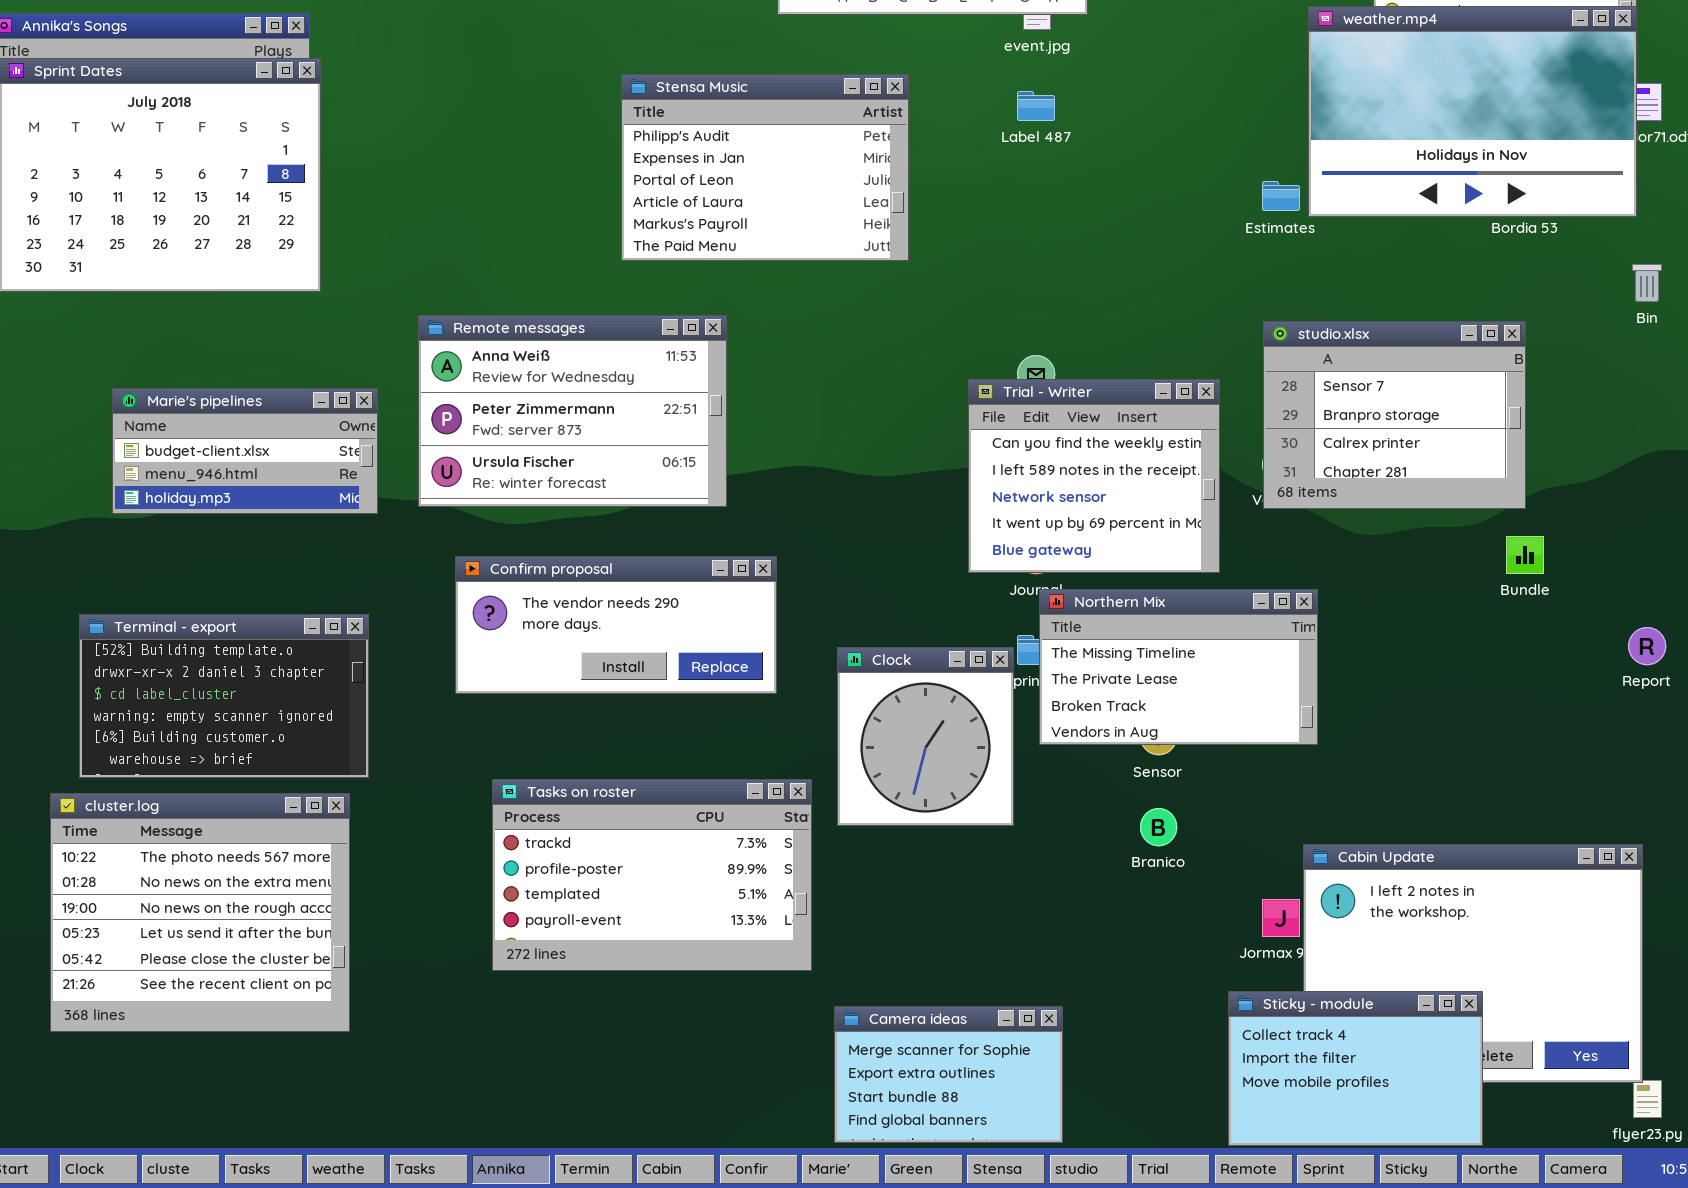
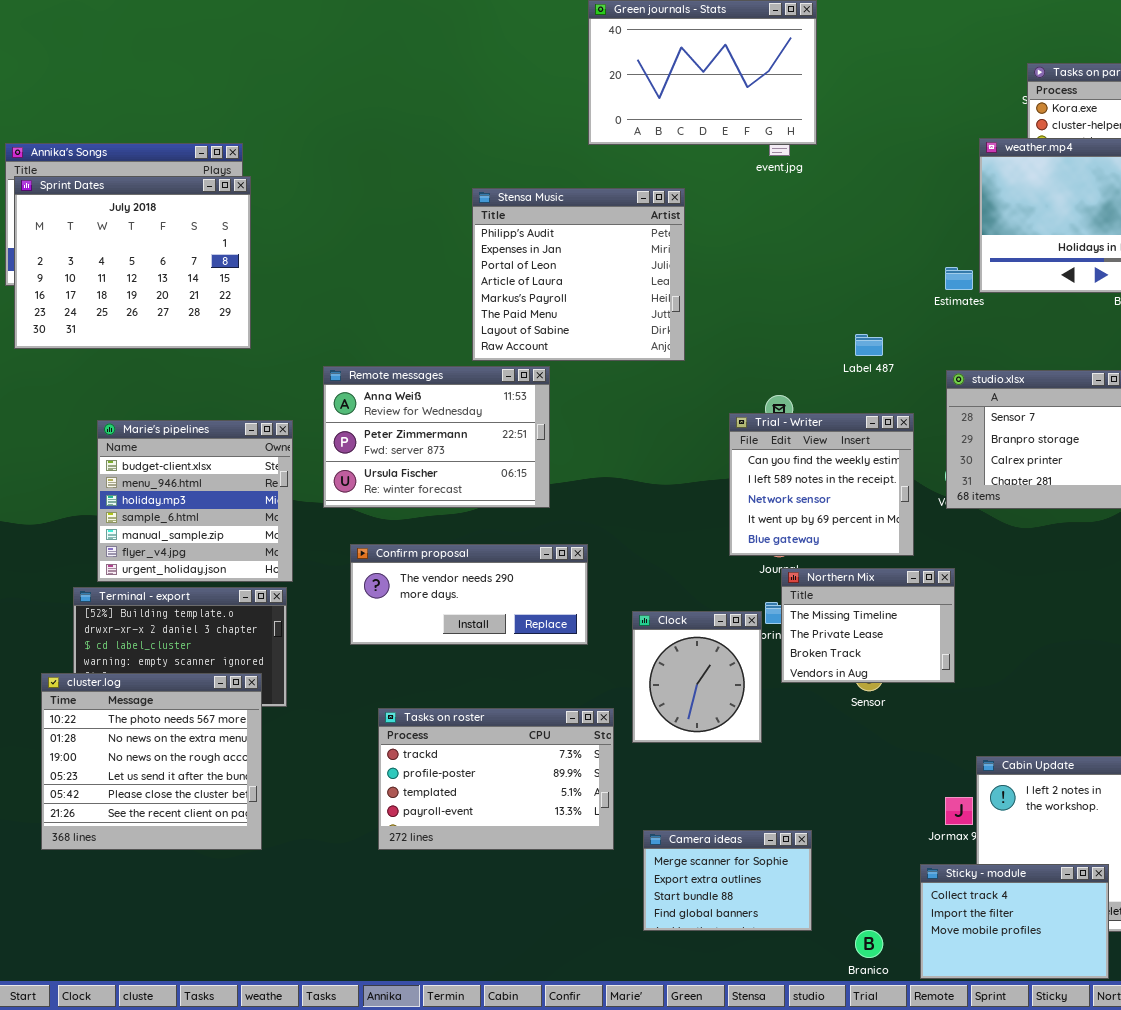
Stensa Music: [621,74,909,261] -> [472,188,685,361], resized
Label 487: [1017,91,1055,121] -> [855,334,883,356], moved
Marie's pipelines: [112,388,378,514] -> [97,420,293,582], resized
Northern Mix: [1039,589,1318,745] -> [781,568,955,683], resized
cluster.log: [50,793,350,1032] -> [41,673,262,850], moved
Branico: [1140,808,1177,846] -> [855,930,883,958], moved
Camera ideas: [834,1006,1063,1143] -> [643,830,812,931], moved

